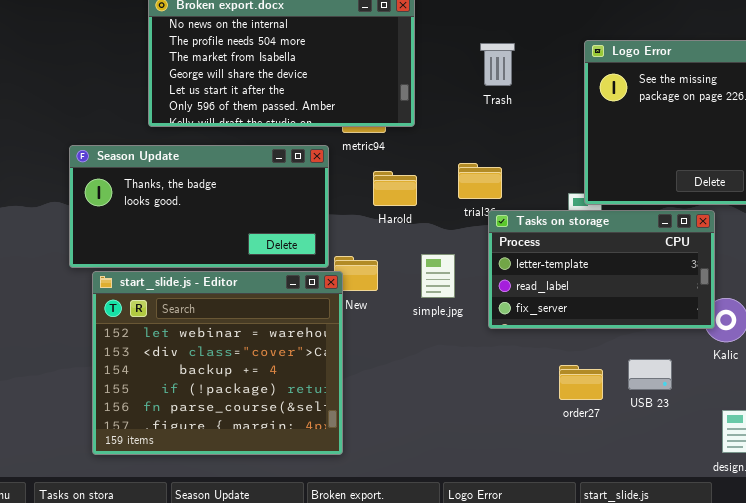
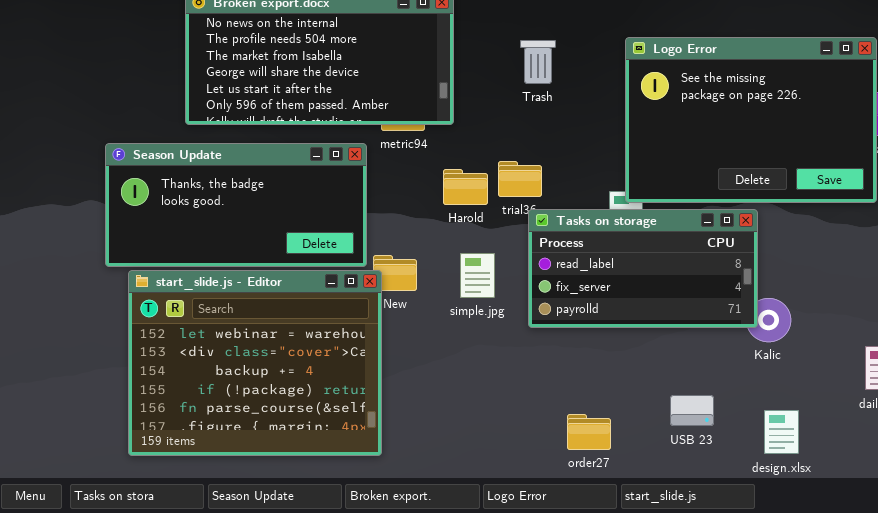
Harold: [373,171,417,206] -> [443,169,488,205], moved
Tasks on storage: [488,210,715,329] -> [528,209,758,328], scrolled down 1 row
USB 23: [628,359,672,390] -> [670,395,714,426], moved
order27: [559,365,603,400] -> [567,414,611,450], moved

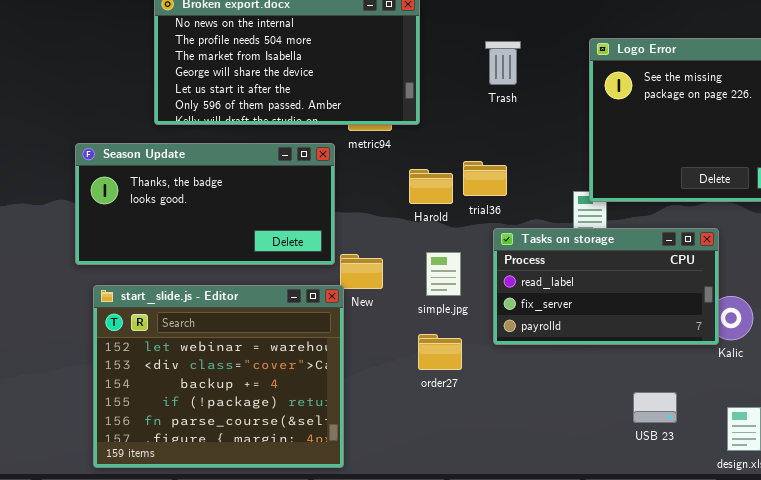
Tasks on storage: [528,209,758,328] -> [493,228,719,345], moved
start_slide.js - Editor: [128,270,382,456] -> [93,285,344,468], moved
order27: [567,414,611,450] -> [418,334,462,370], moved

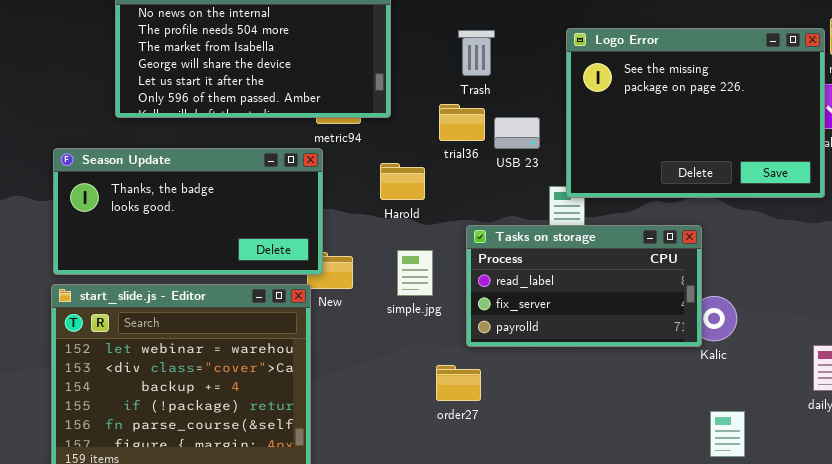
Season Update: [75,143,335,265] -> [53,148,323,275], moved
trial36: [463,161,507,196] -> [439,104,485,141], moved
order27: [418,334,462,370] -> [436,365,481,401], moved
USB 23: [633,392,677,423] -> [494,117,540,149], moved

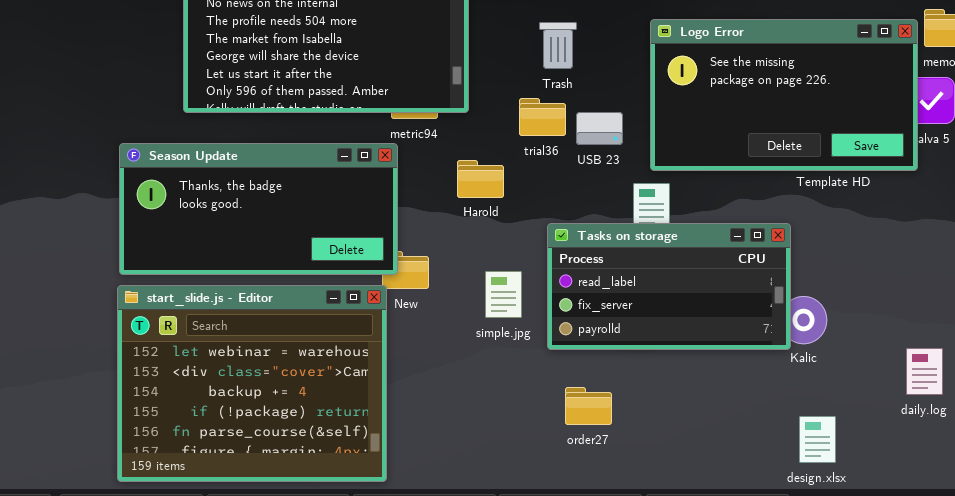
Logo Error: [566,28,825,198] -> [650,19,918,171], resized
simple.jpg: [397,250,433,296] -> [485,271,522,318], moved
order27: [436,365,481,401] -> [565,387,612,425], moved

